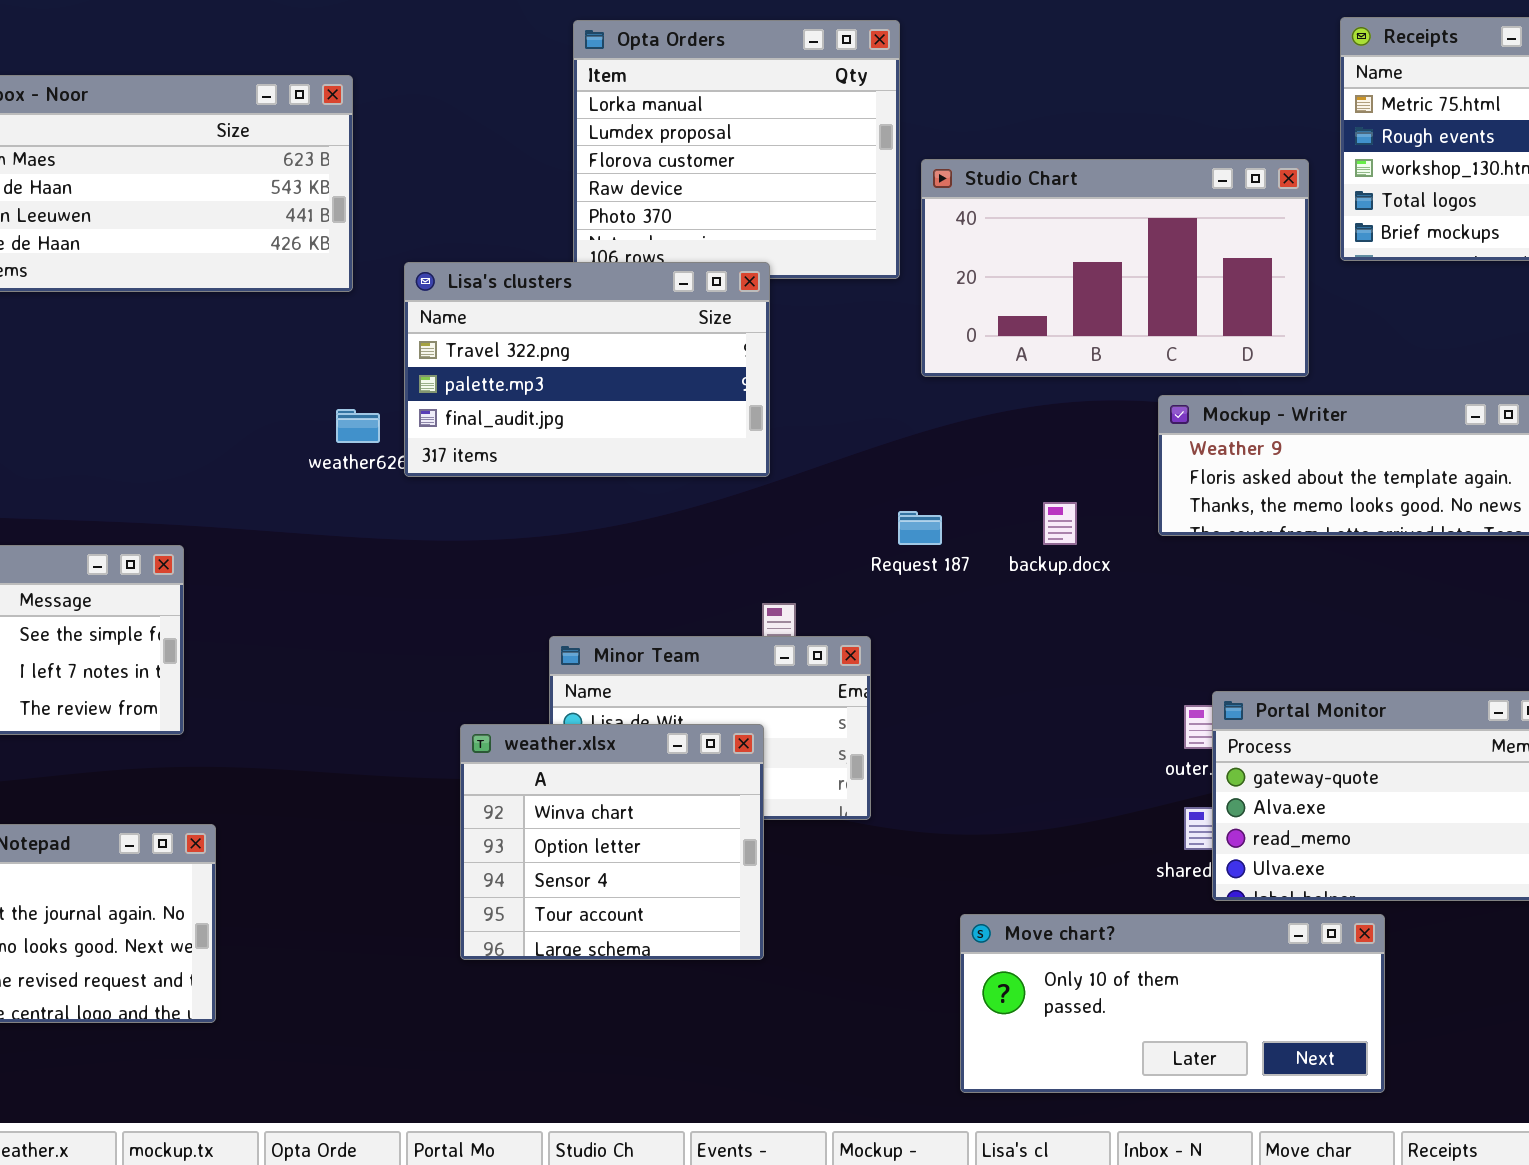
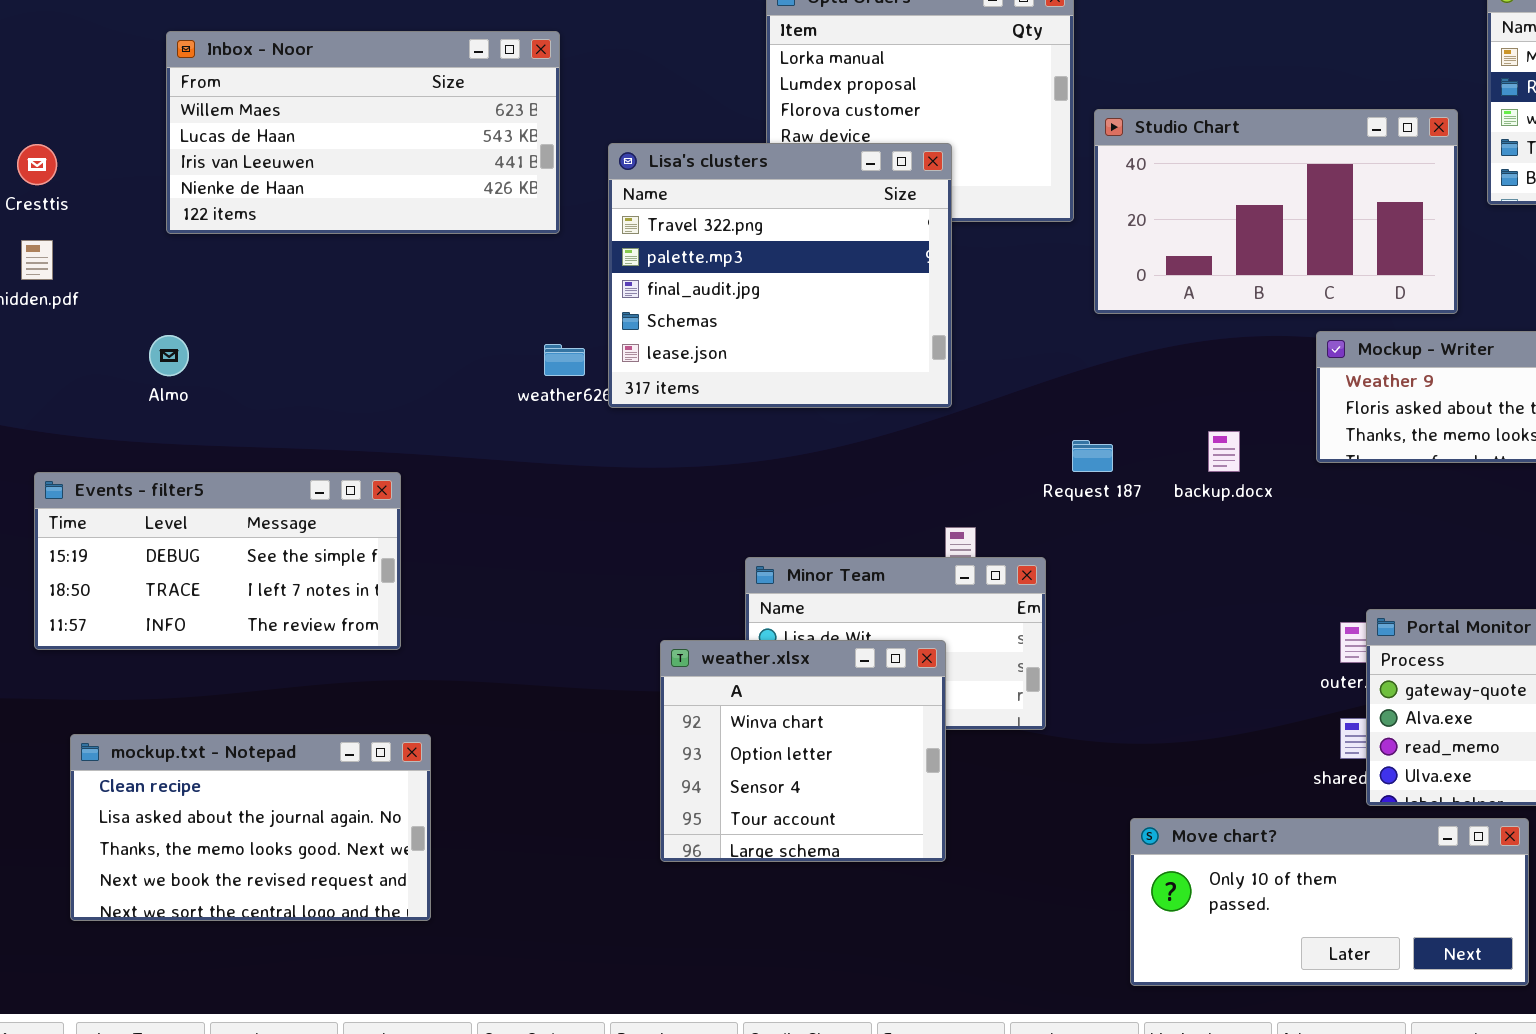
Lisa's clusters: [404,262,770,477] -> [608,143,952,408], resized

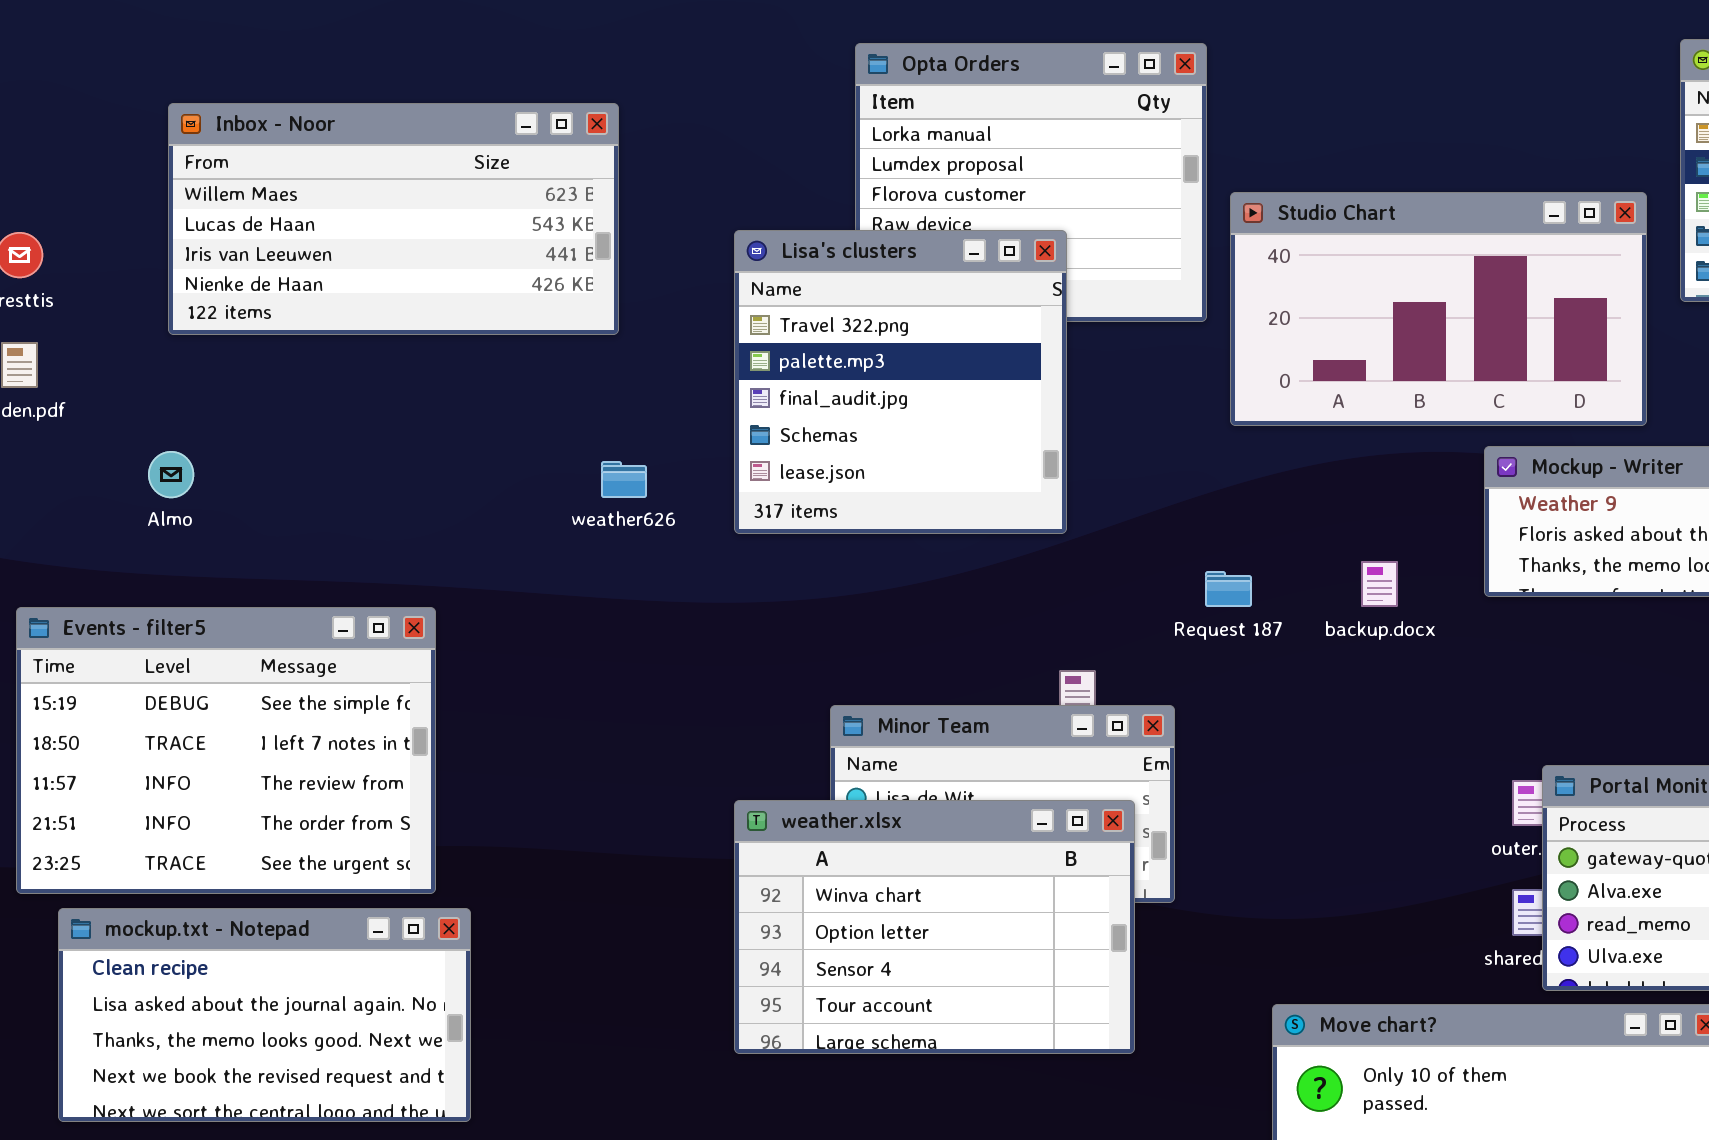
Lisa's clusters: [608,143,952,408] -> [734,230,1067,534], resized
Events - filter5: [34,472,401,650] -> [16,607,436,894], resized
weather.xlsx: [660,640,946,862] -> [734,800,1135,1054], resized

